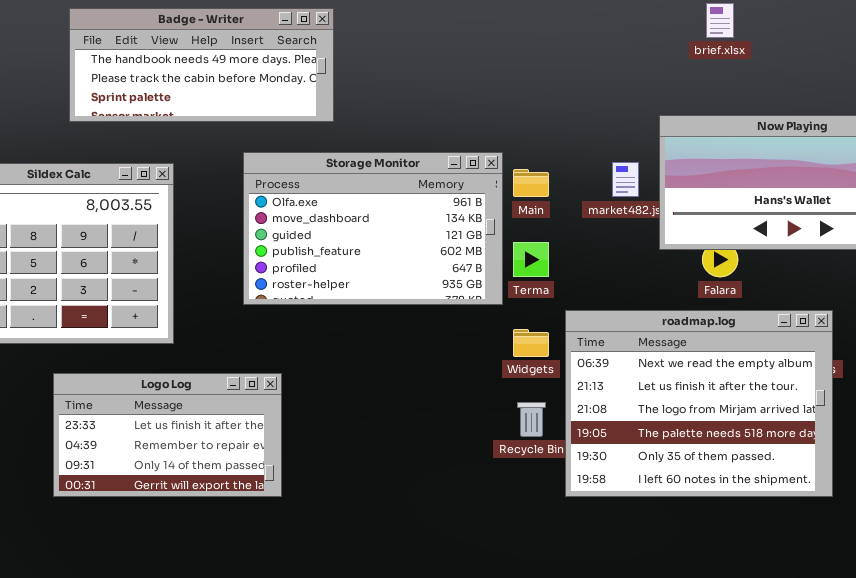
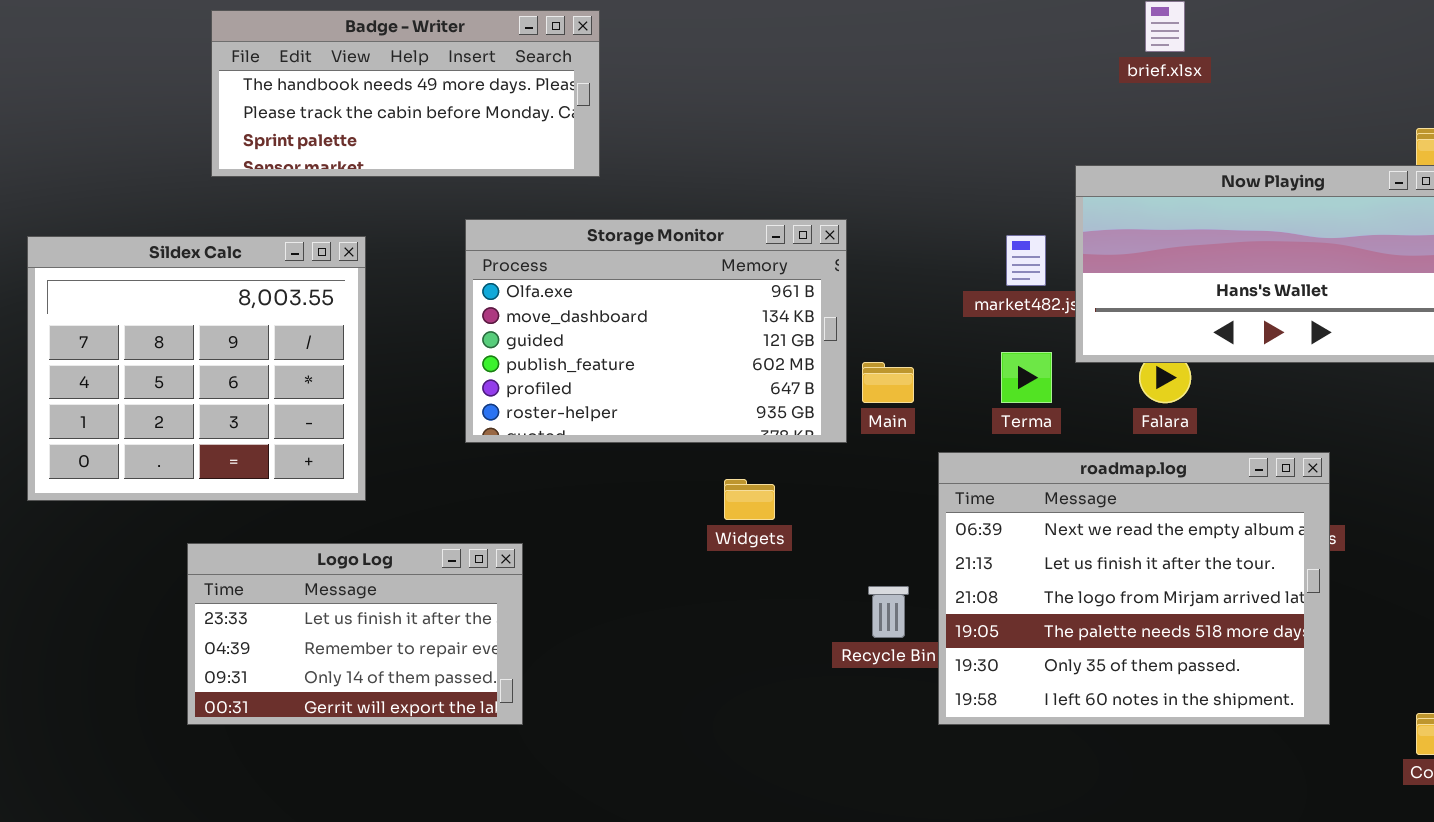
Main: [513,169,549,197] -> [862,362,914,403], moved
Terma: [513,242,549,277] -> [1001,352,1052,403], moved
Widgets: [513,329,549,357] -> [724,479,775,520], moved

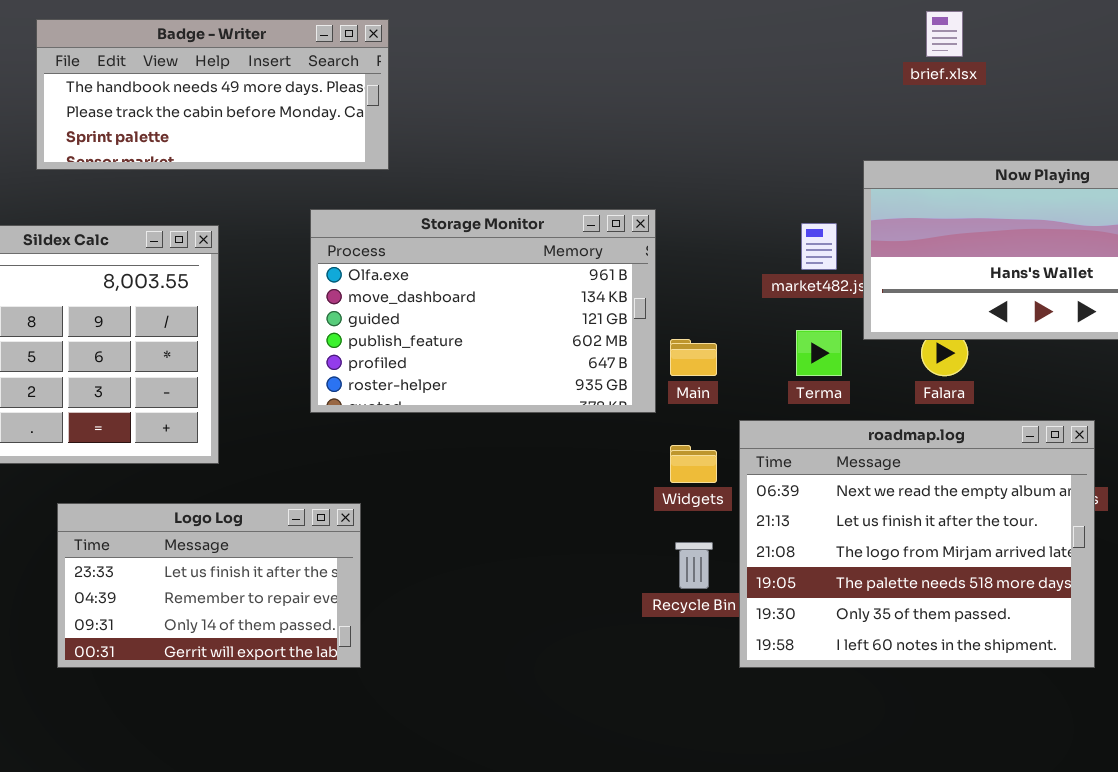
Badge - Writer: [211,10,600,177] -> [36,19,389,170], moved
Widgets: [724,479,775,520] -> [670,445,717,483], moved

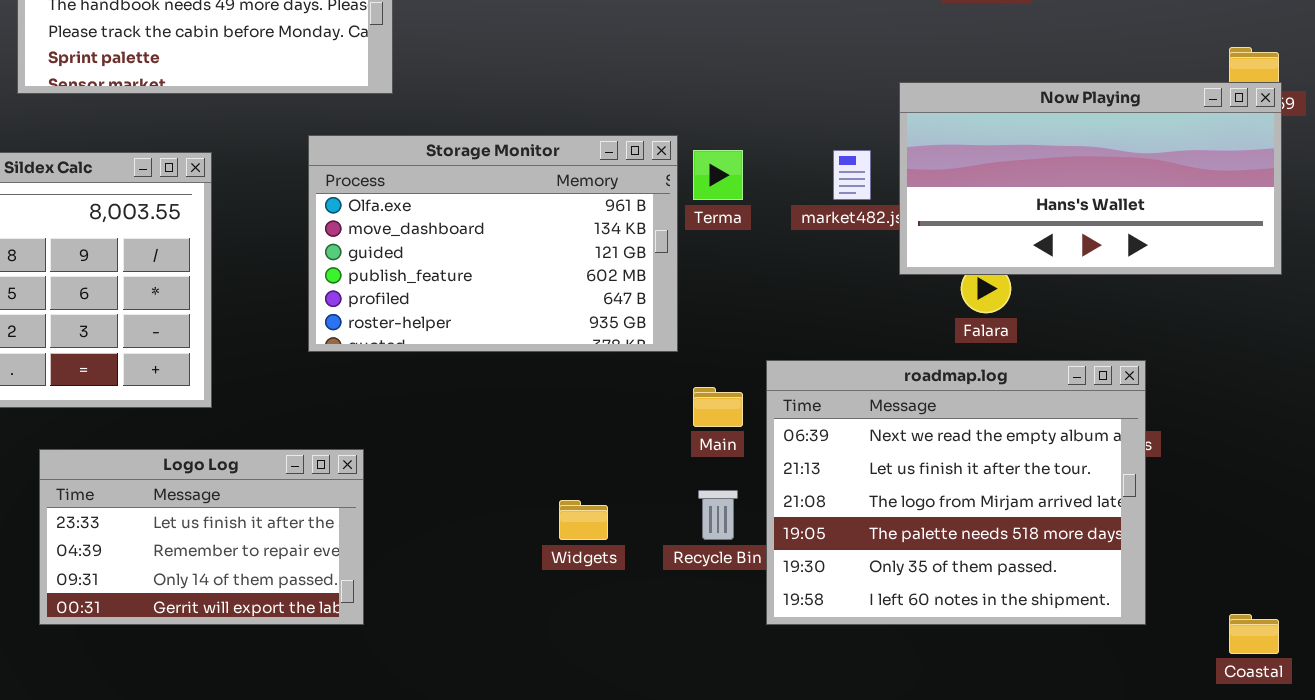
Terma: [796,330,842,376] -> [693,150,743,200], moved
Main: [670,339,717,376] -> [693,387,743,427], moved
Widgets: [670,445,717,483] -> [559,500,608,540], moved

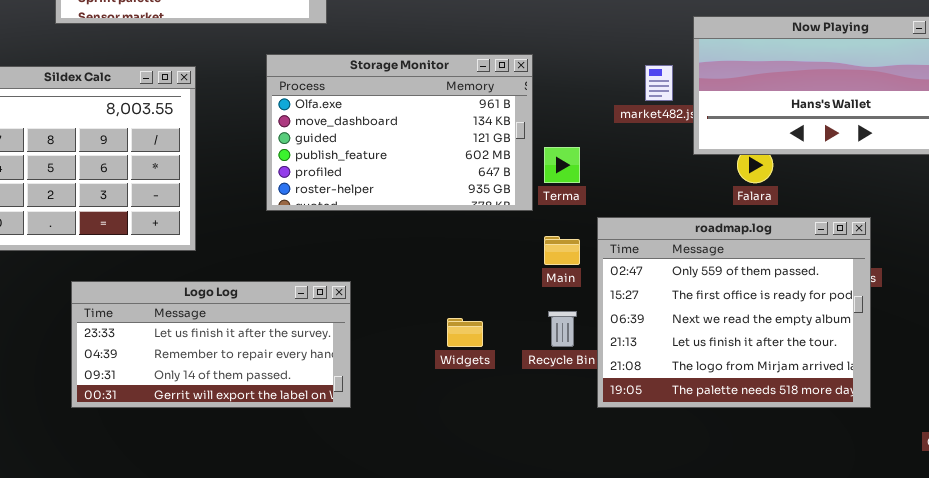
Terma: [693,150,743,200] -> [544,147,580,183], moved
roadmap.log: [766,360,1146,625] -> [597,217,871,408], scrolled up 2 rows
Logo Log: [39,449,364,625] -> [71,281,351,408], resized

